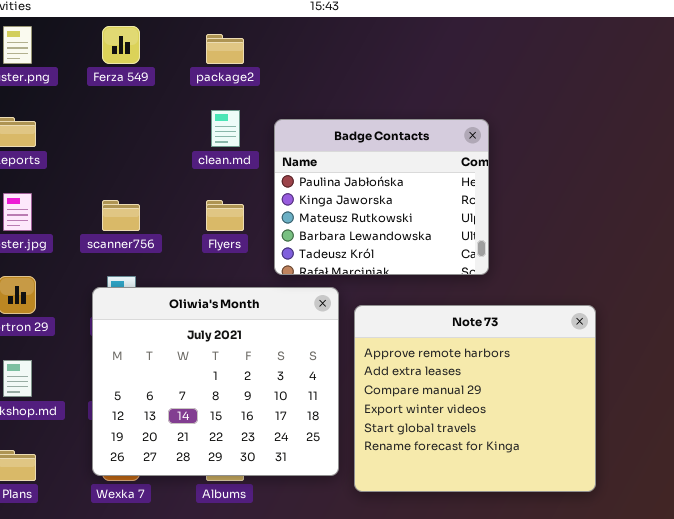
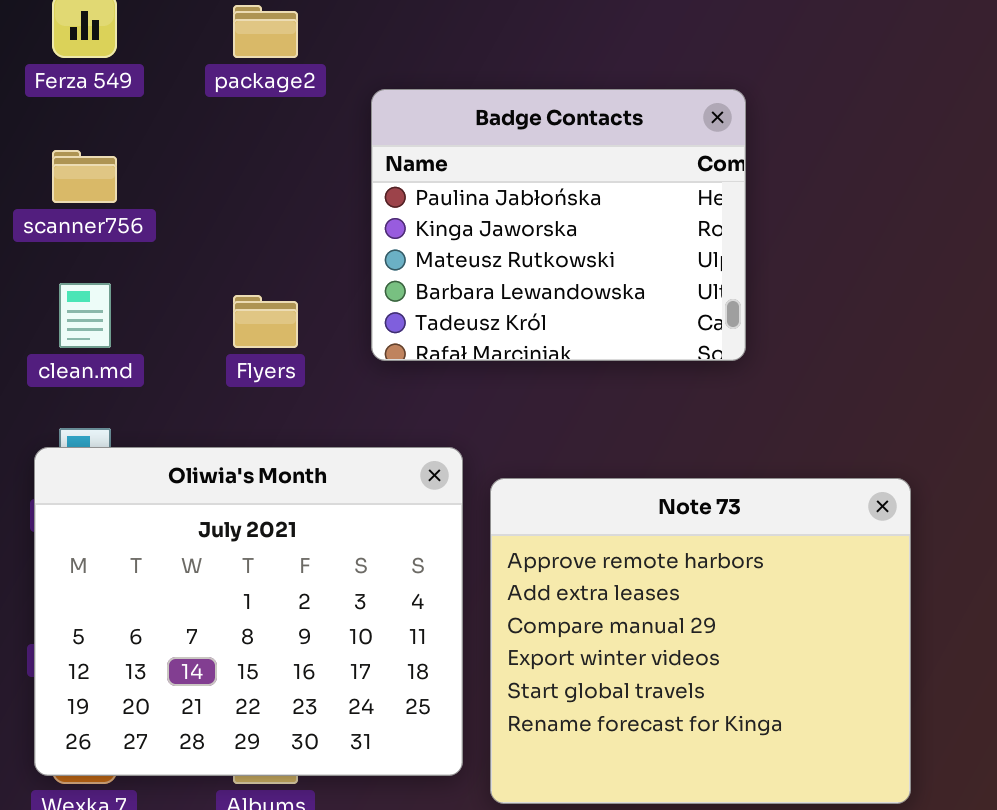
clean.md: [211,110,240,147] -> [59,283,111,348], moved
Badge Contacts: [274,119,489,275] -> [371,89,746,361], moved
scanner756: [102,200,140,231] -> [52,150,117,203], moved

